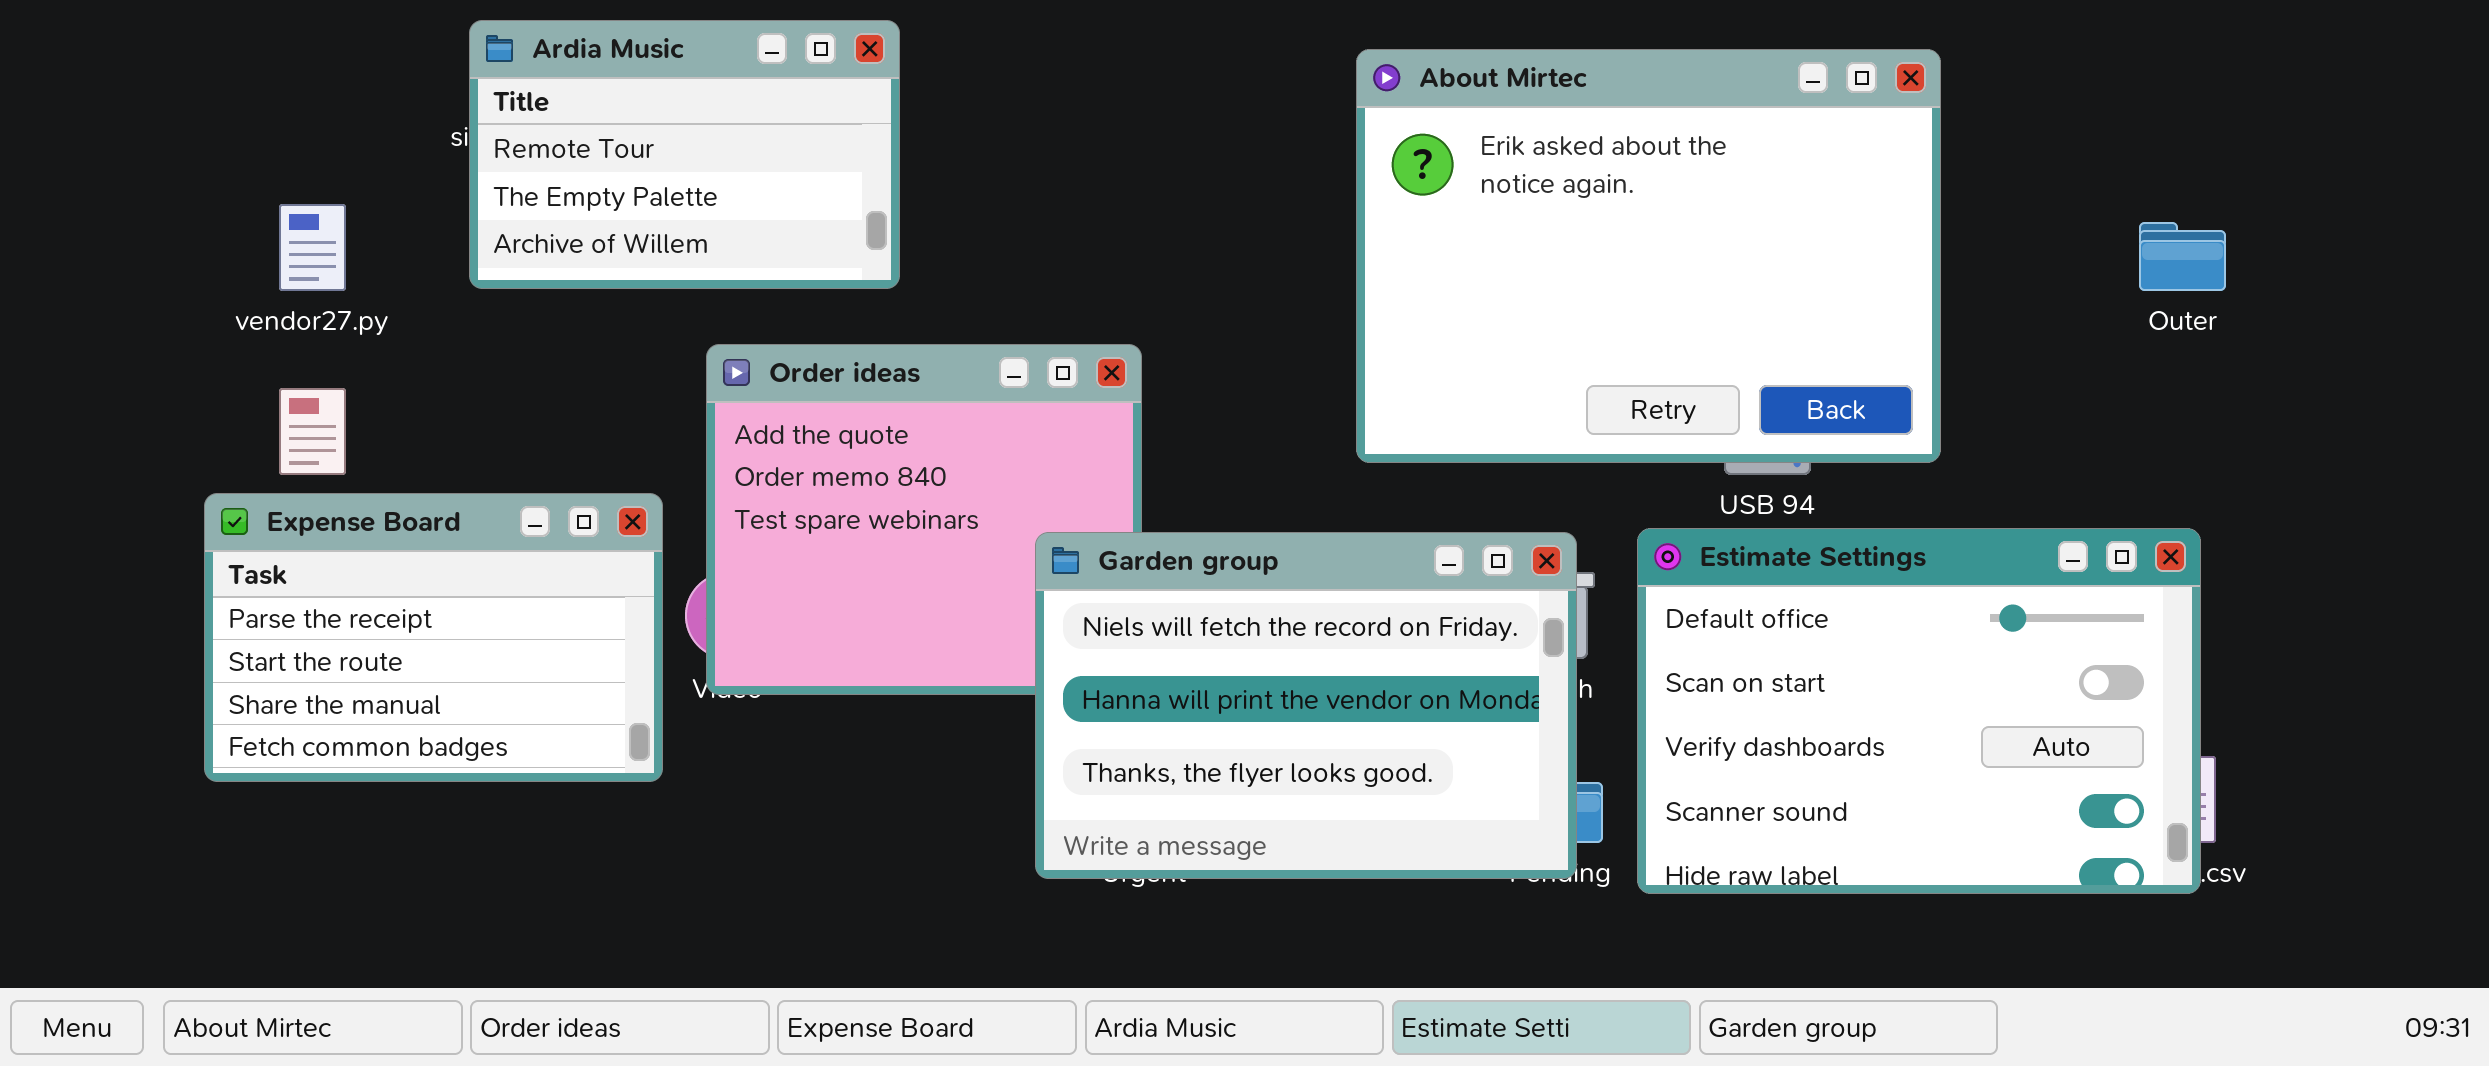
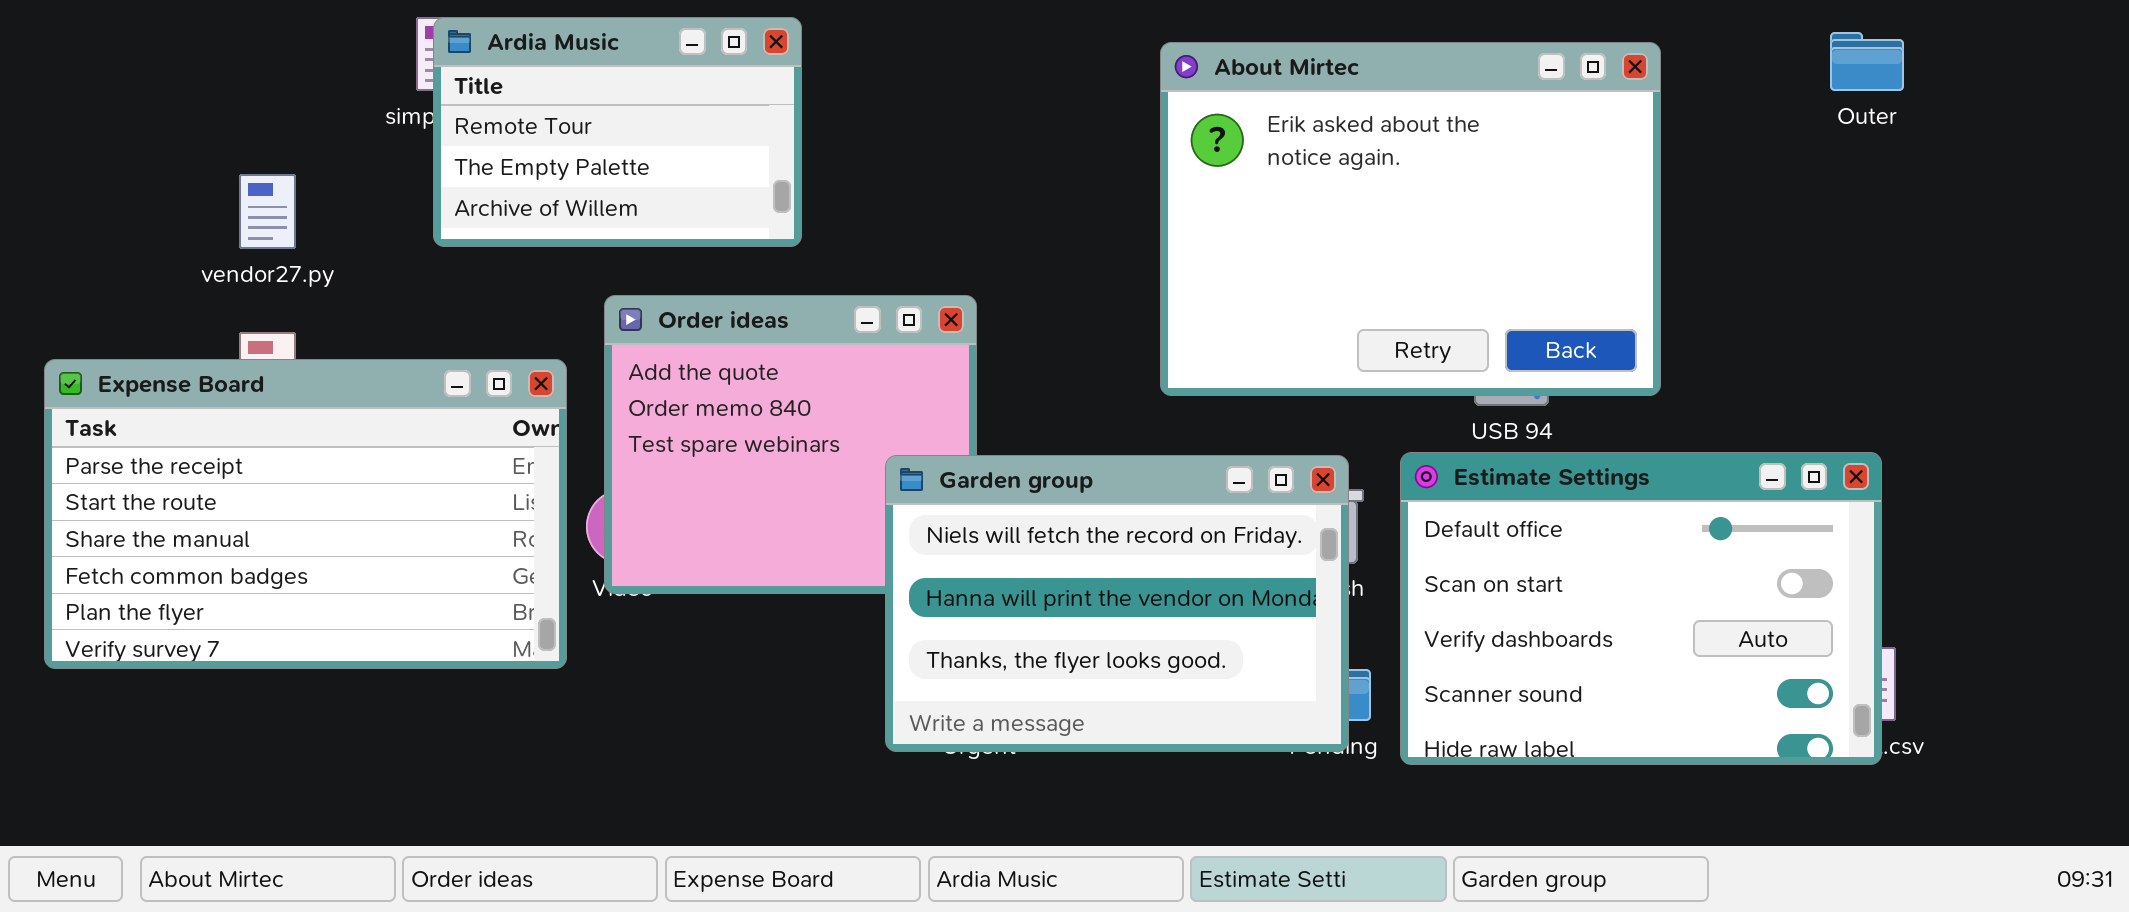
Ardia Music: [469,20,900,289] -> [433,17,802,247], moved
Outer: [2139,222,2226,291] -> [1830,32,1904,91], moved
Expense Board: [204,493,663,782] -> [44,359,567,669], resized

